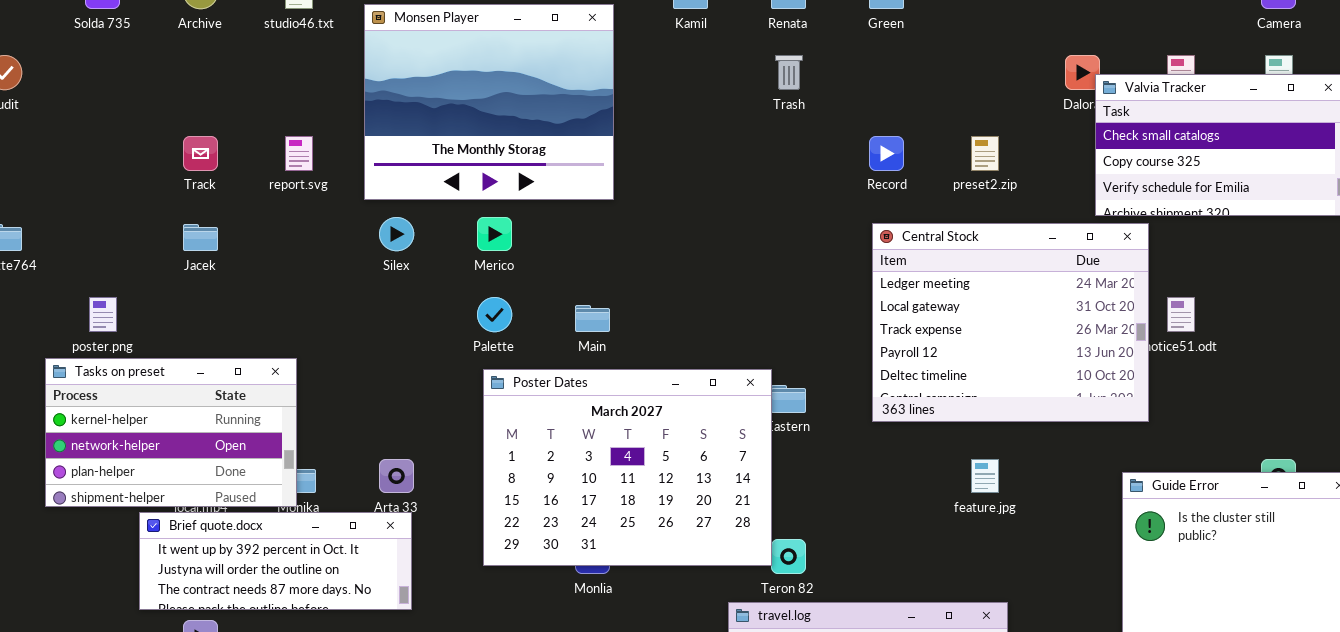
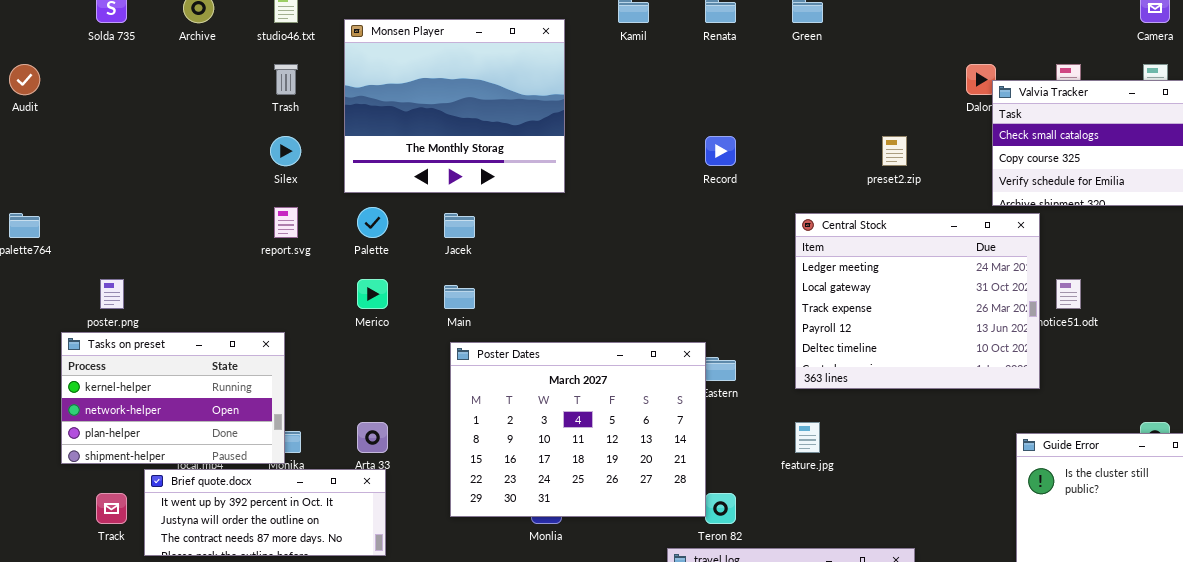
Trash: [775,55,803,90] -> [274,64,298,95], moved
Track: [183,136,218,171] -> [96,493,127,524], moved
report.svg: [285,136,313,171] -> [274,207,298,238], moved
Record: [869,136,904,171] -> [705,136,736,166], moved
Silex: [379,217,414,251] -> [270,136,301,166], moved
Merico: [477,217,512,251] -> [357,279,388,309], moved
Jacek: [183,224,218,251] -> [444,213,475,238], moved
Palette: [477,297,512,332] -> [357,207,388,238], moved
Main: [575,305,610,332] -> [444,285,475,309], moved
feature.jpg: [971,459,999,493] -> [795,422,820,453], moved

